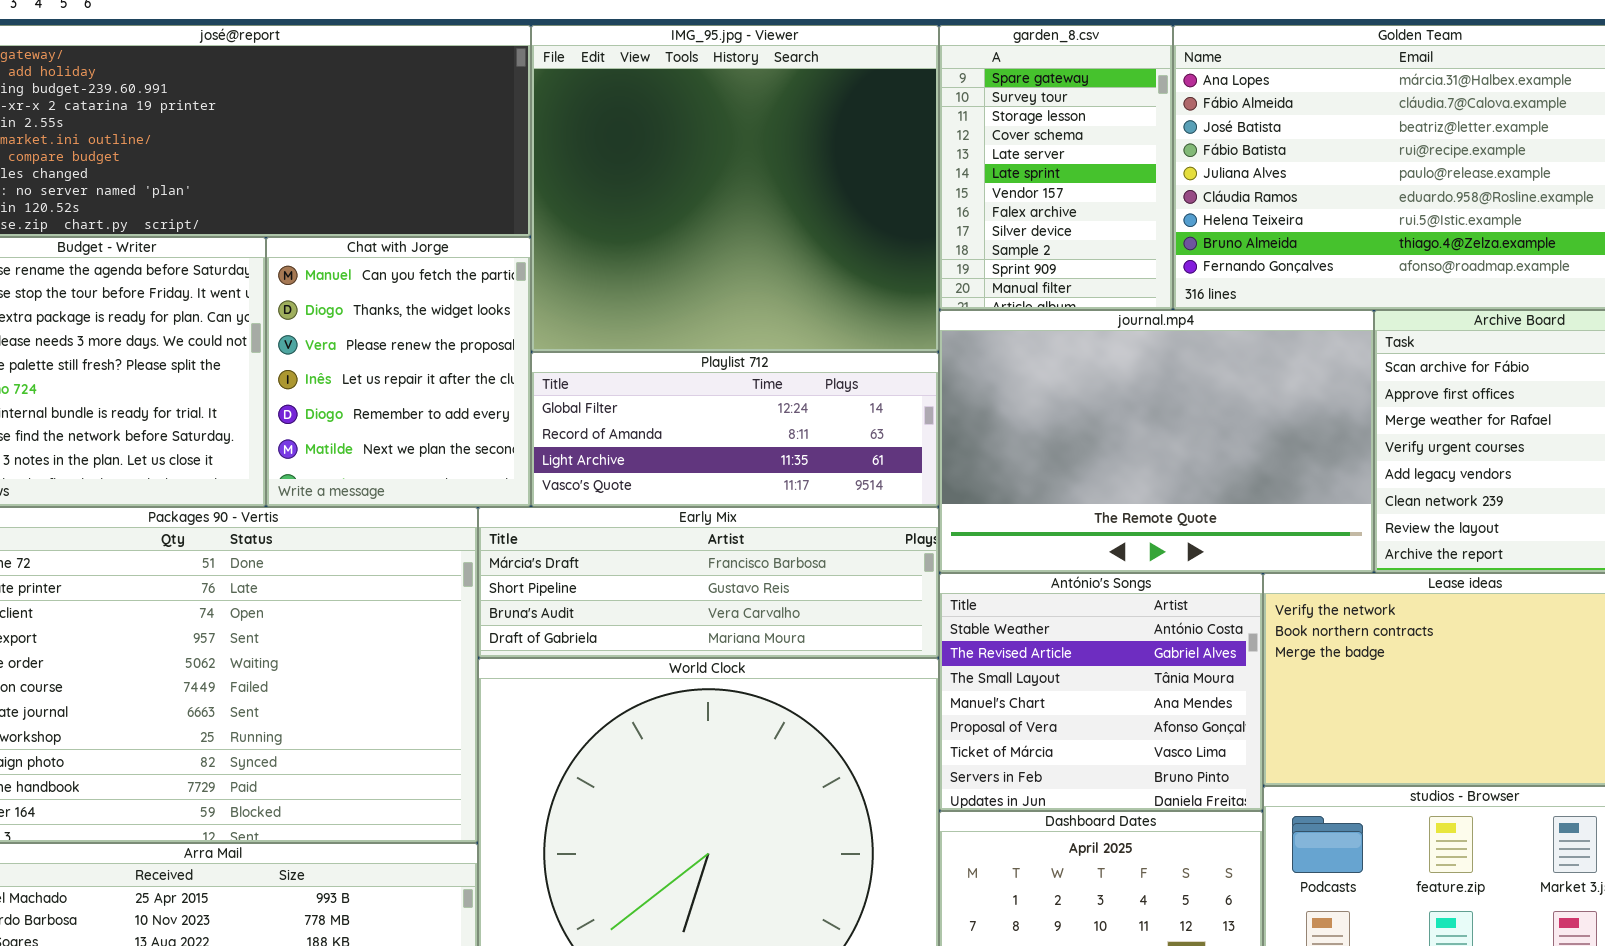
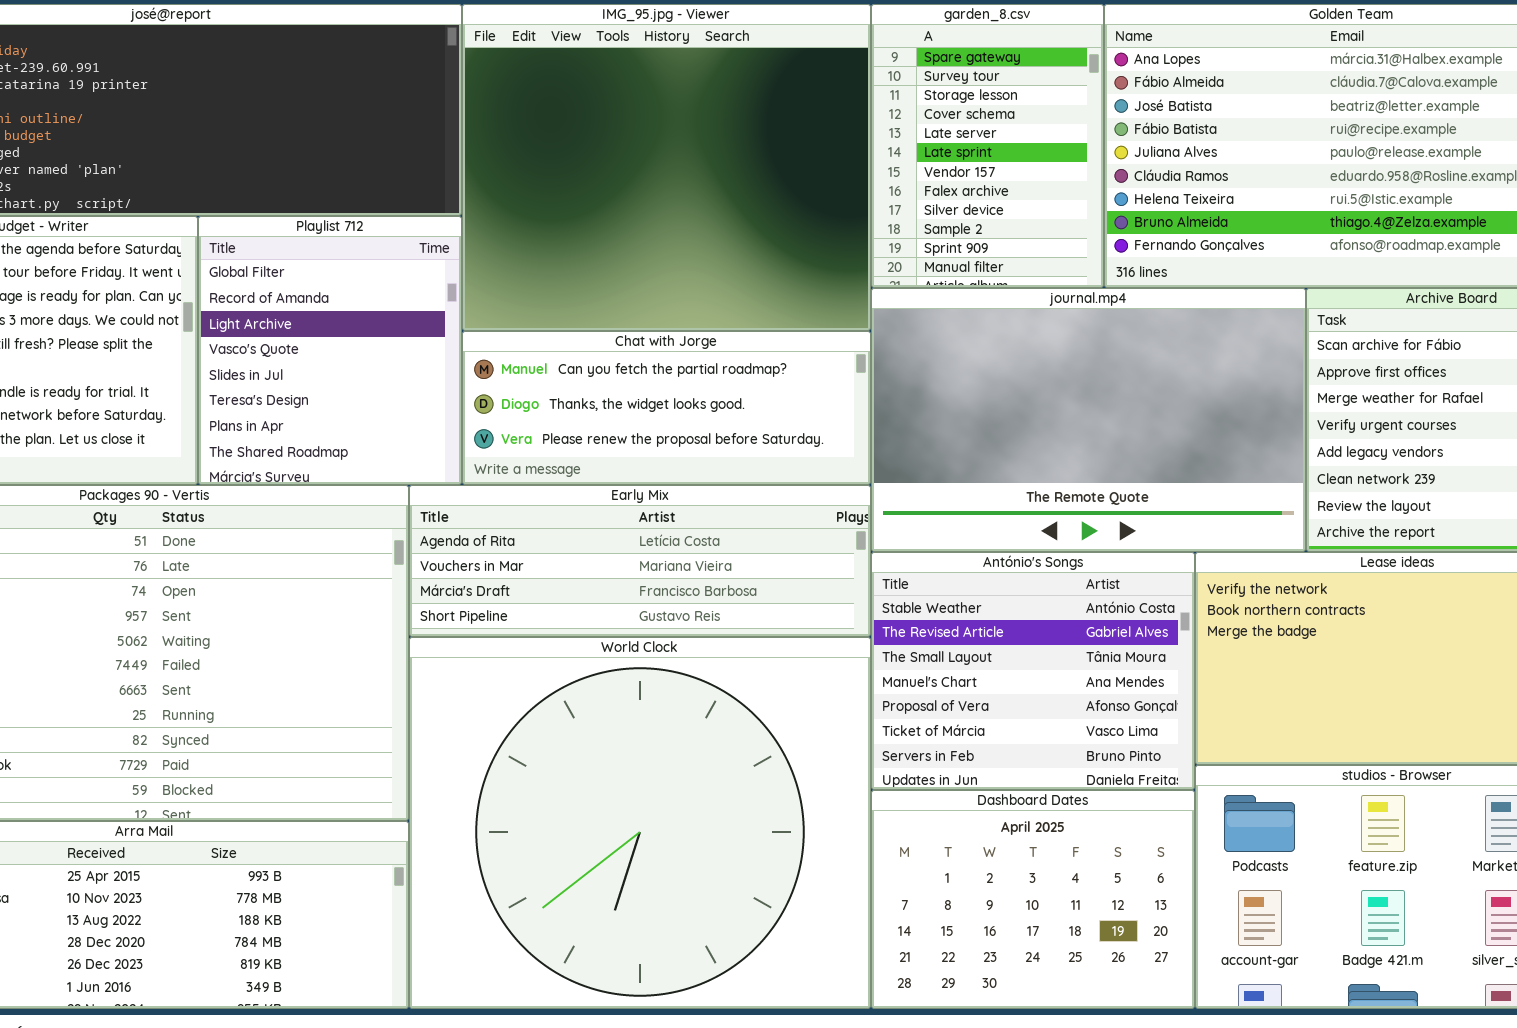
Chat with Jorge: [266,237,531,507] -> [462,331,871,485], moved, resized
Playlist 712: [531,352,939,507] -> [198,216,462,485], moved, resized
Early Mix: [478,507,939,658] -> [409,485,871,637], scrolled up 2 rows

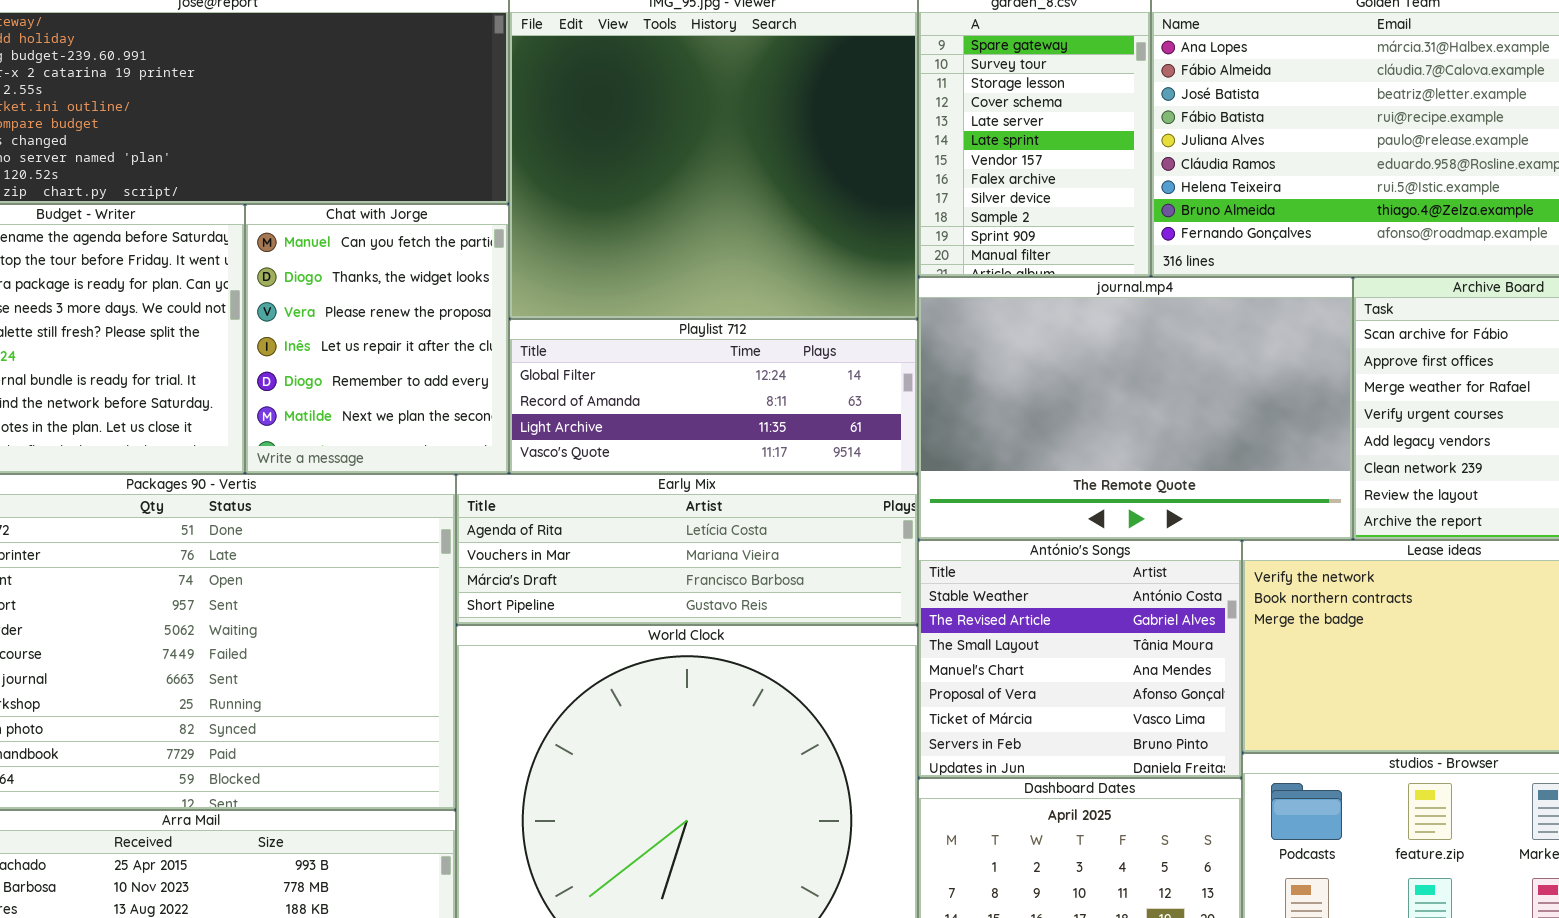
Playlist 712: [198,216,462,485] -> [509,319,918,474], moved, resized
Chat with Jorge: [462,331,871,485] -> [245,204,509,474], moved, resized

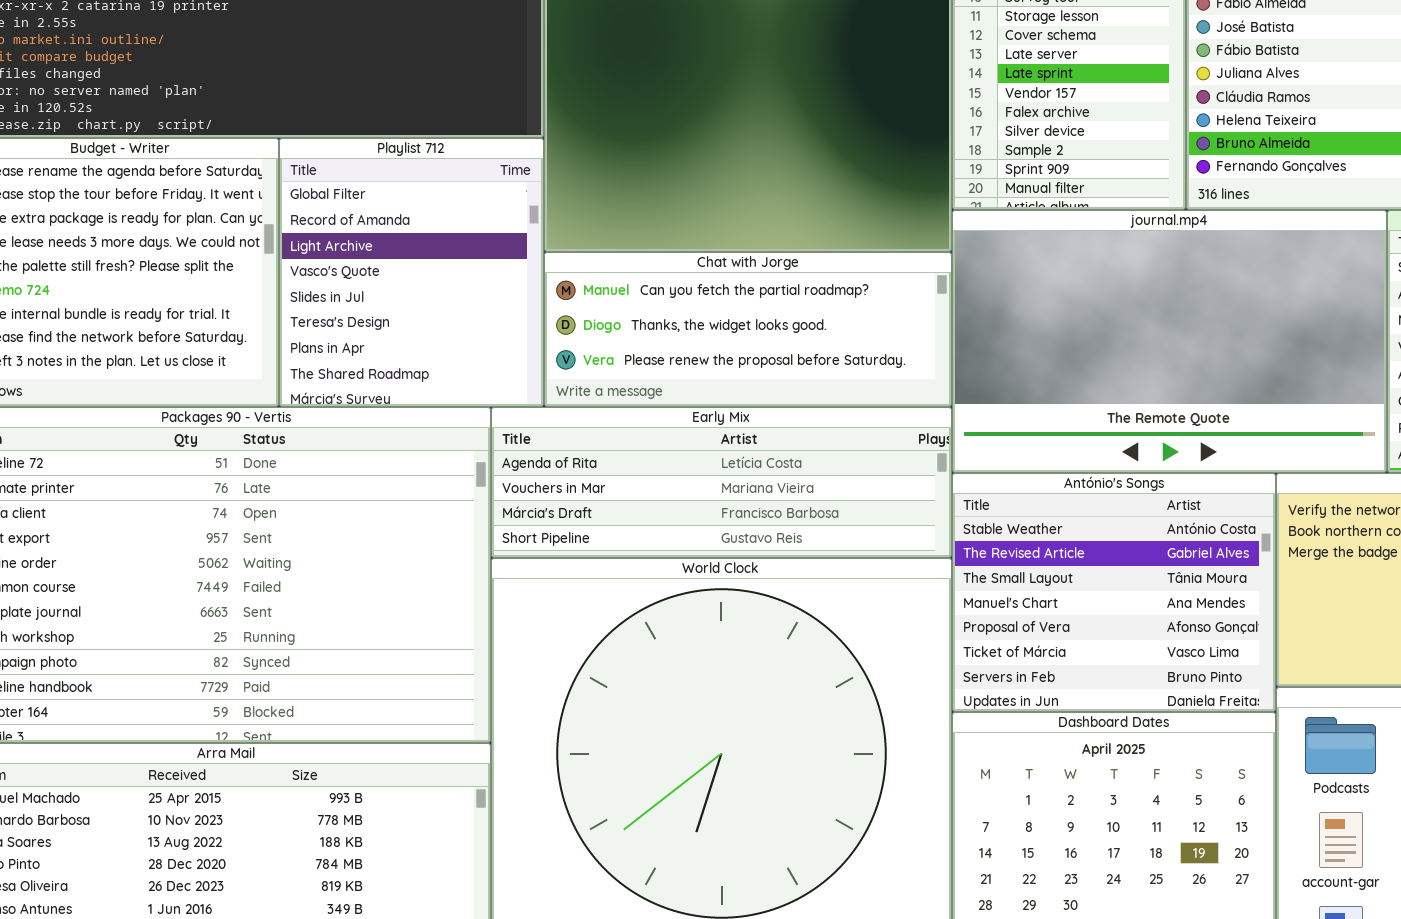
Chat with Jorge: [245,204,509,474] -> [544,252,952,407], moved, resized
Playlist 712: [509,319,918,474] -> [279,138,544,407], moved, resized

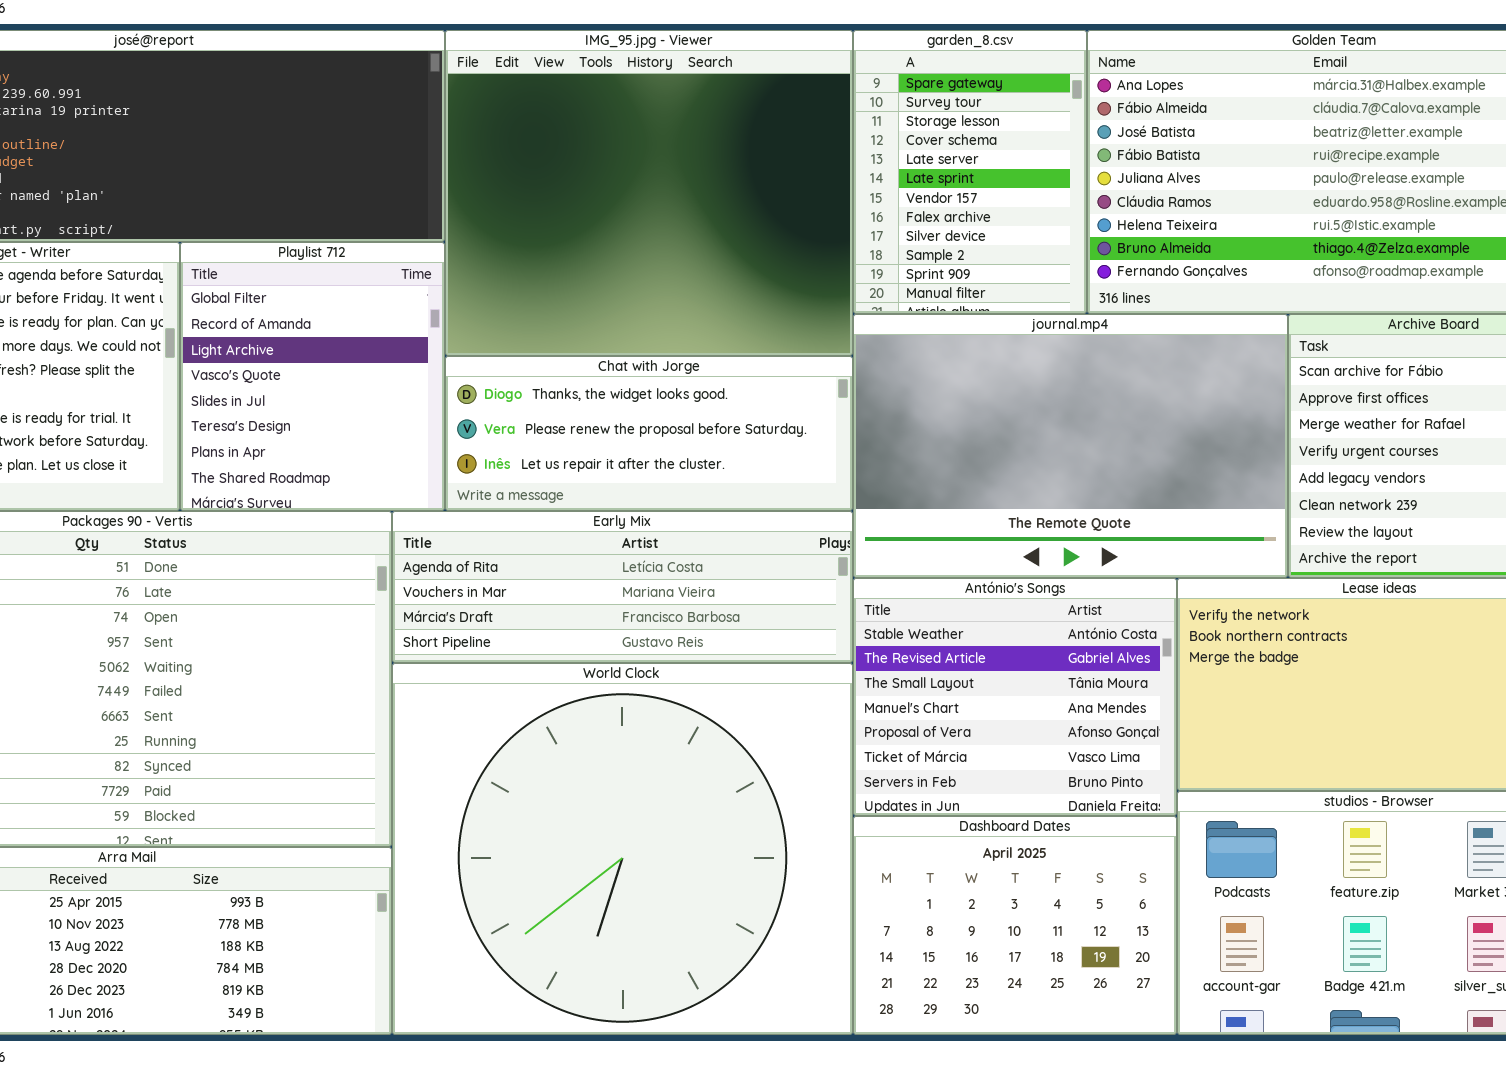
Chat with Jorge: [544,252,952,407] -> [445,356,853,511], scrolled down 1 row

